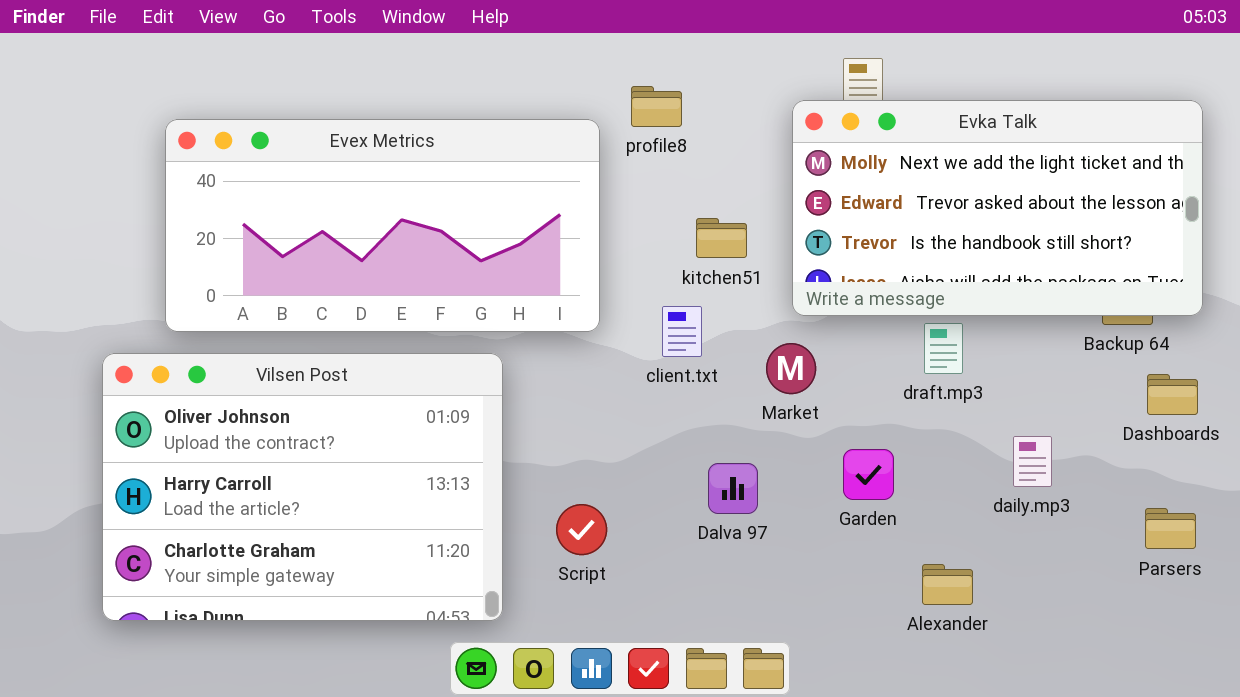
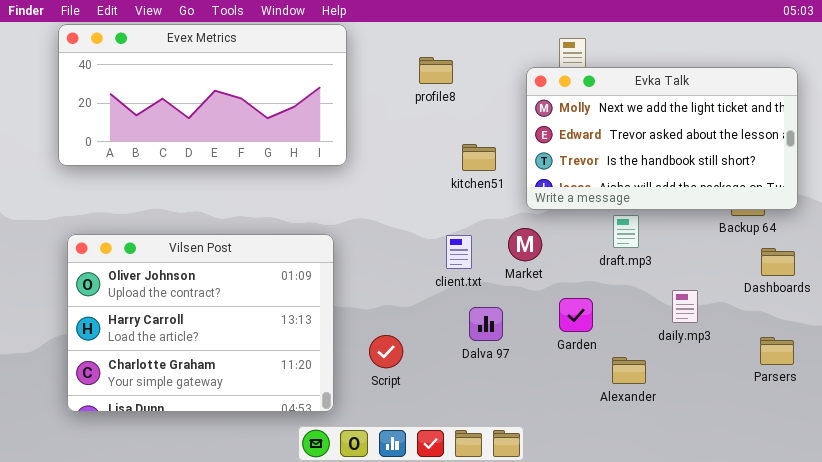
Evex Metrics: [165,119,600,332] -> [58,24,347,166], moved
client.txt: [662,306,702,357] -> [446,235,472,269], moved
Alexander: [922,564,973,605] -> [612,357,646,384], moved

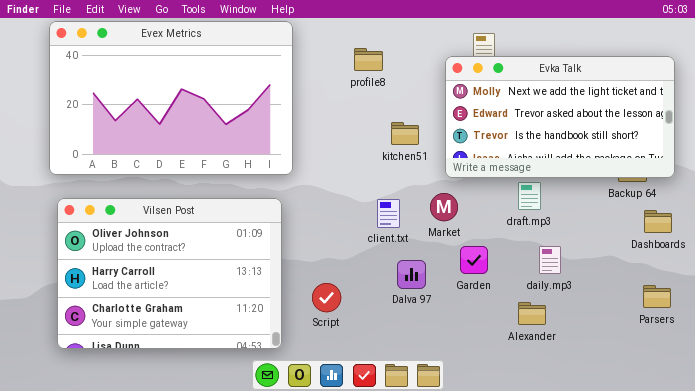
Evex Metrics: [58,24,347,166] -> [49,21,293,175], resized
daily.mp3: [672,290,698,323] -> [539,246,561,274], moved
Garden: [559,298,593,332] -> [460,246,488,274], moved

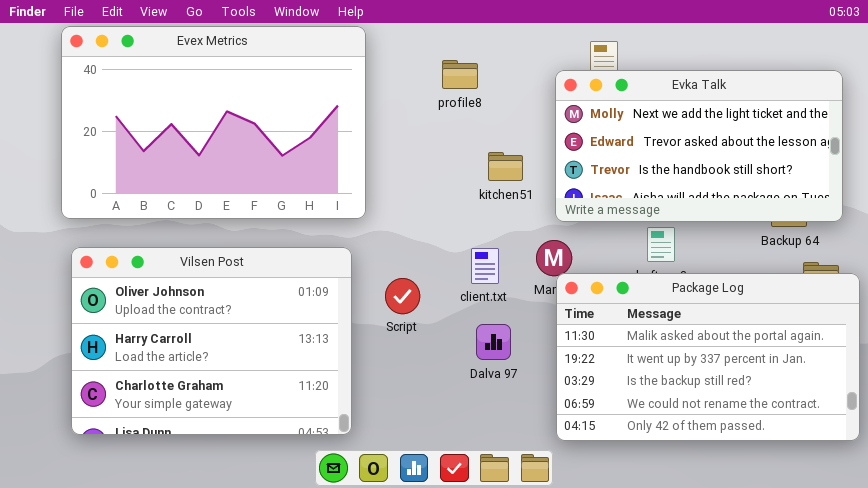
Package Log: none -> [556,273,860,441], opened
Dalva 97: [397,260,426,289] -> [476,324,511,360], moved
Script: [312,283,341,312] -> [385,278,420,314], moved

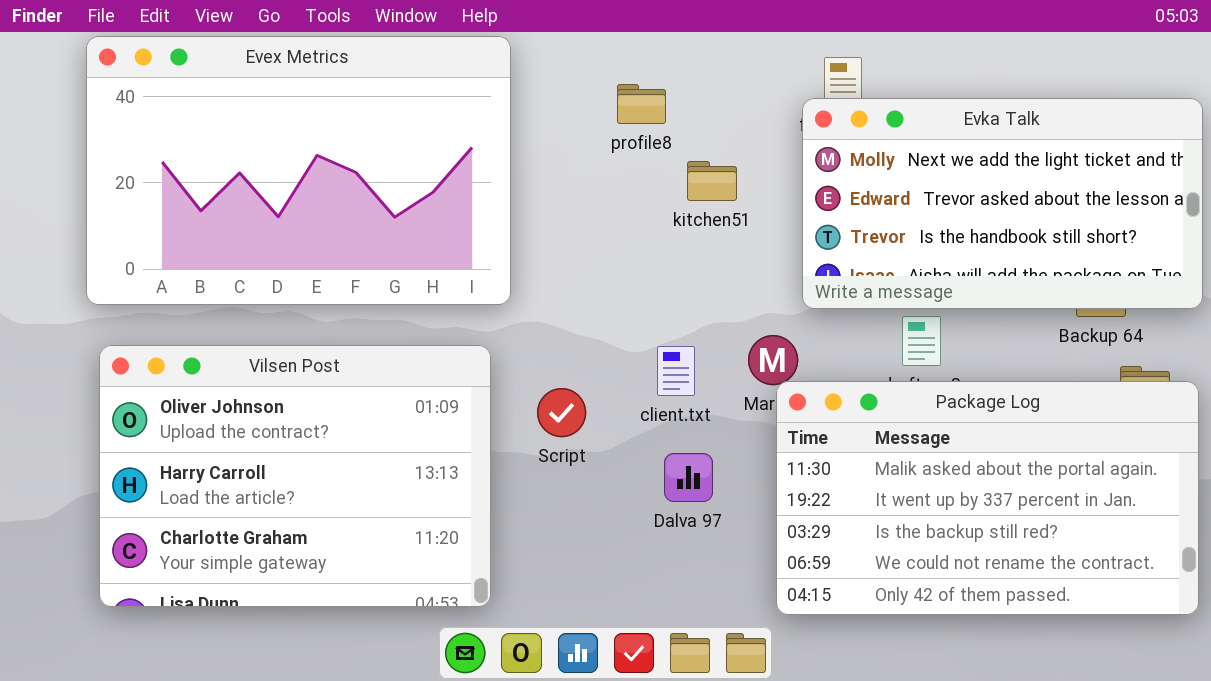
Evka Talk: [555,70,843,222] -> [802,98,1203,309], moved
kitchen51: [488,152,523,181] -> [687,161,737,201], moved

